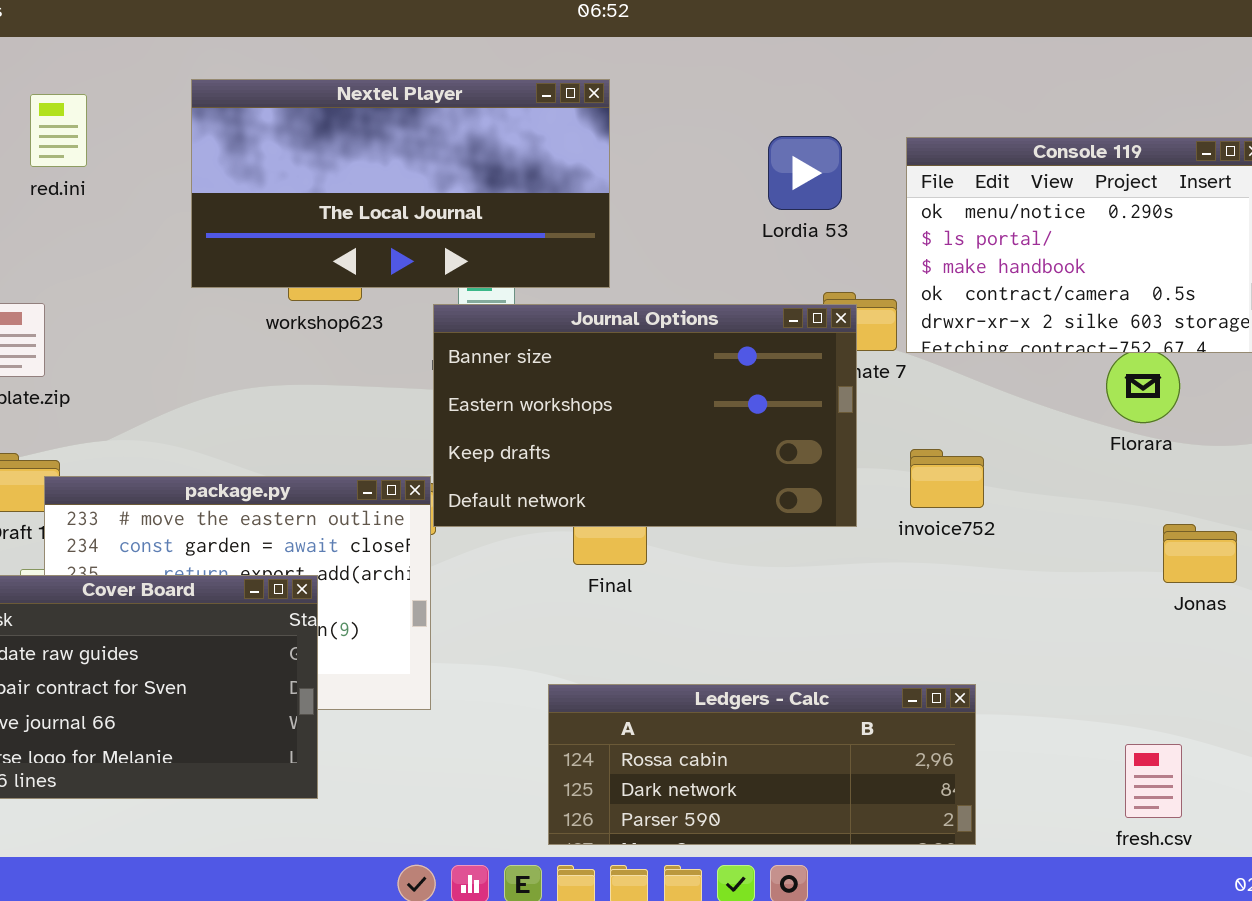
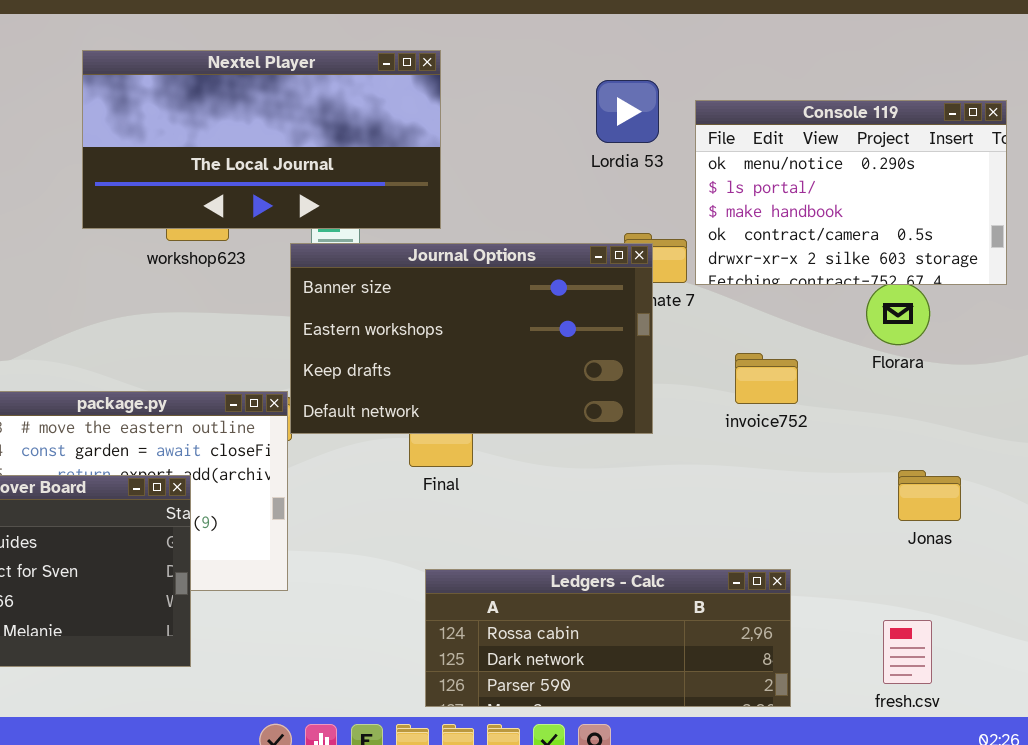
Lordia 53: [768,136,842,210] -> [596,80,659,143], moved
invoice752: [910,449,984,508] -> [735,353,798,404], moved
Jonas: [1163,524,1237,583] -> [898,470,961,521], moved
Ledgers - Calc: [548,684,976,845] -> [425,569,791,707], moved

